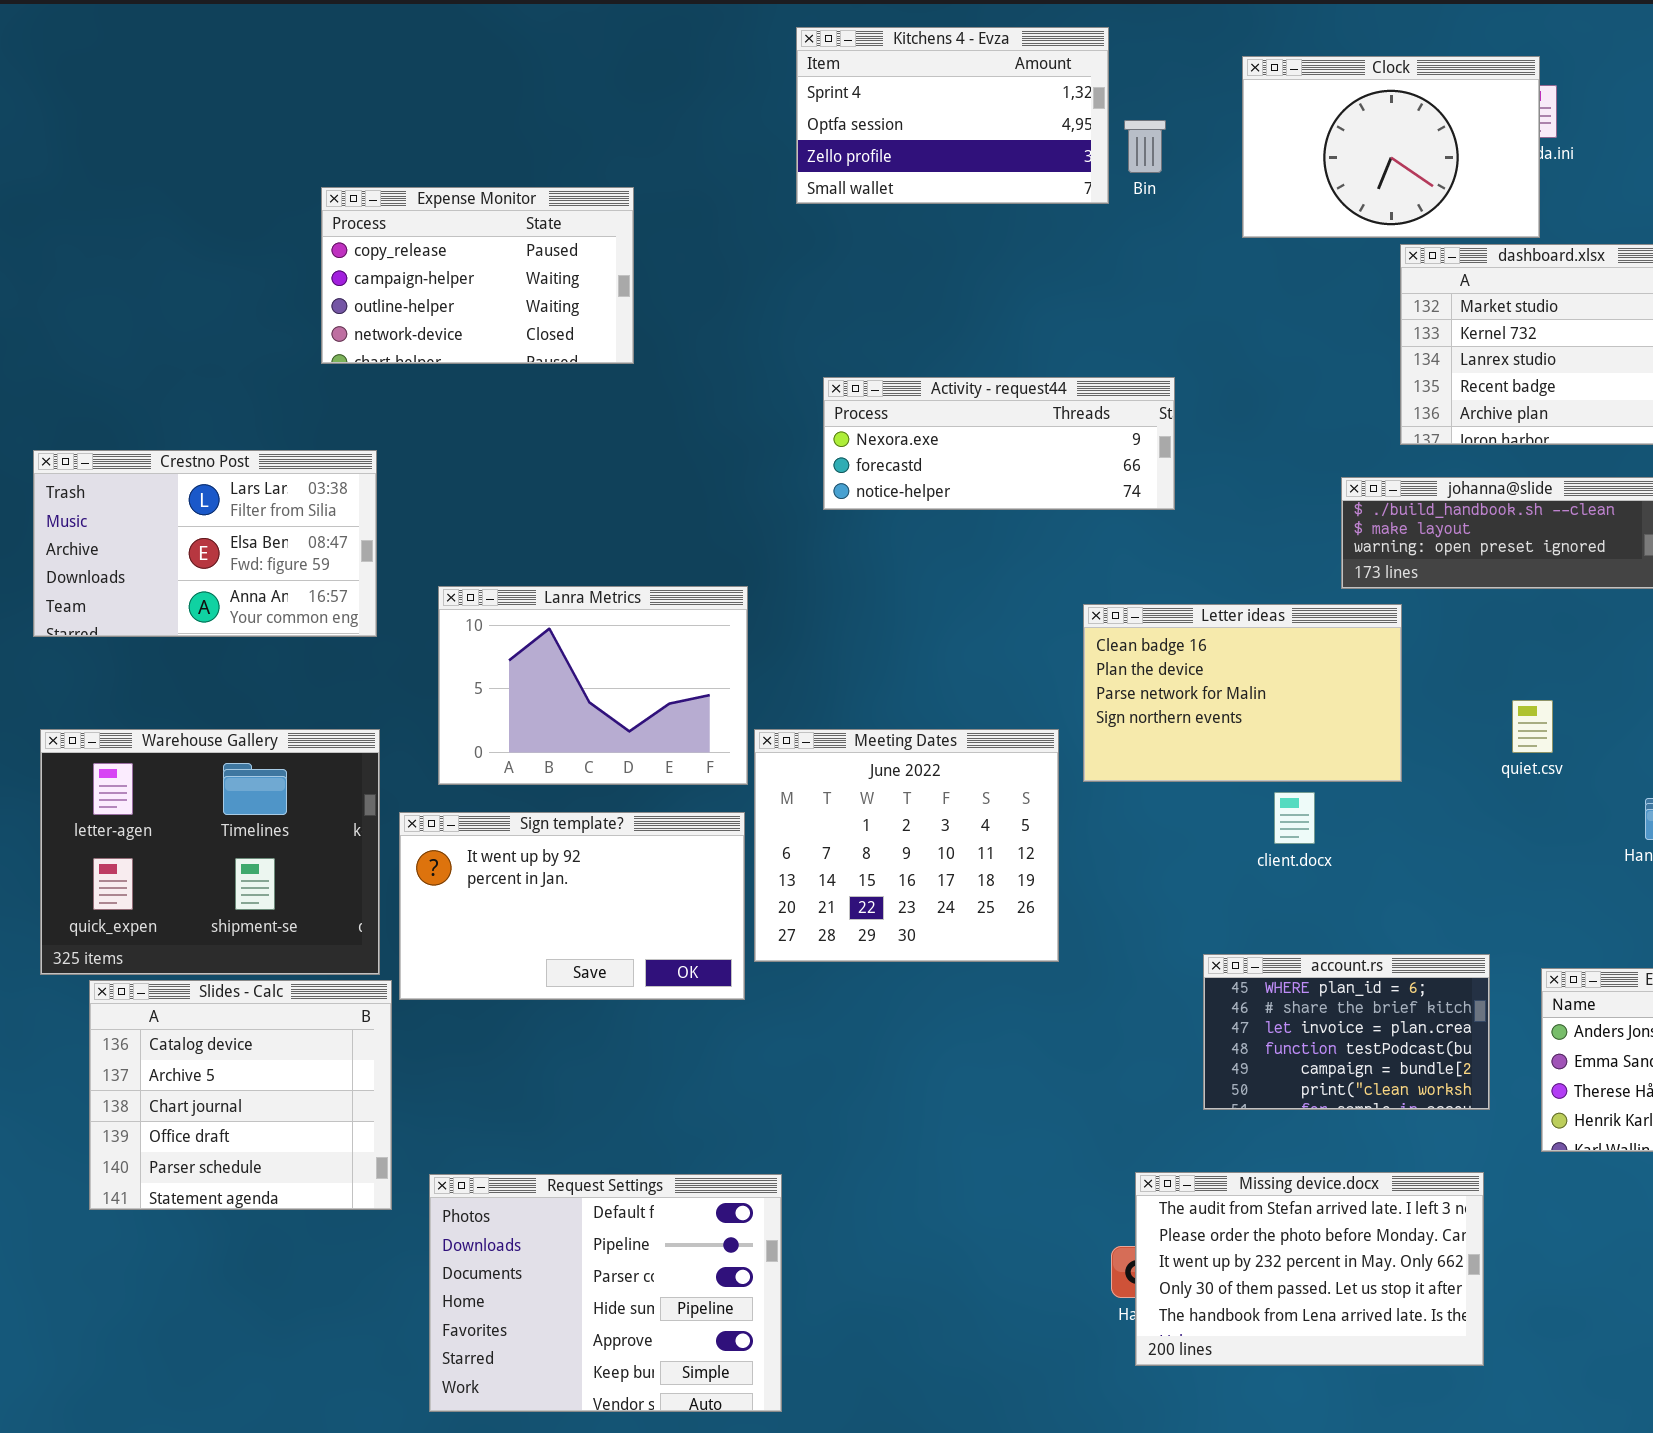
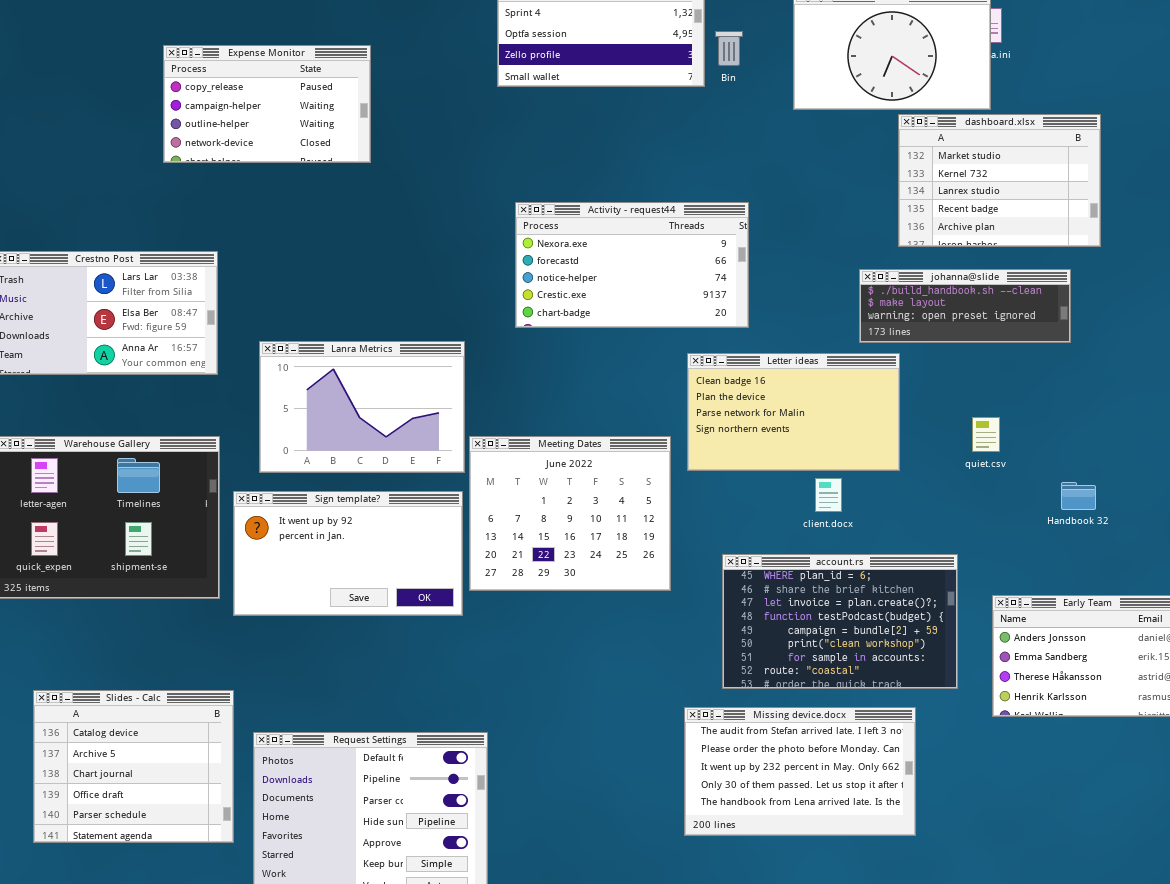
Expense Monitor: [321,187,634,364] -> [163,45,371,163], moved
Activity - request44: [823,377,1175,510] -> [515,202,749,328], resized
account.rs: [1203,954,1490,1110] -> [722,554,958,689], resized
Slides - Calc: [89,980,392,1210] -> [33,690,234,843], moved
Missing device.docx: [1135,1172,1484,1366] -> [684,707,916,836], moved

